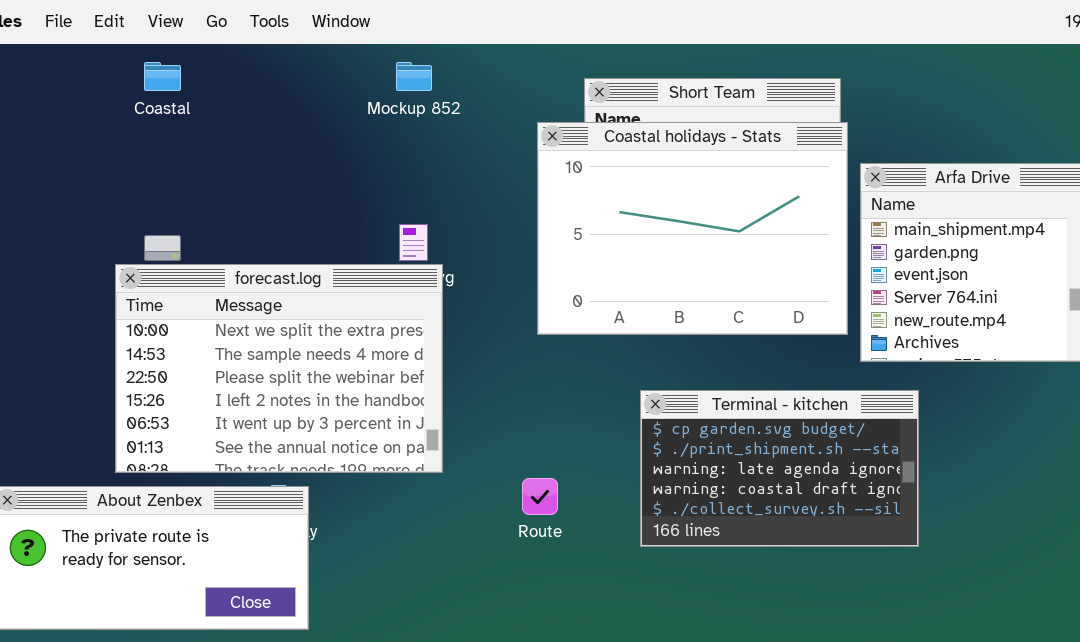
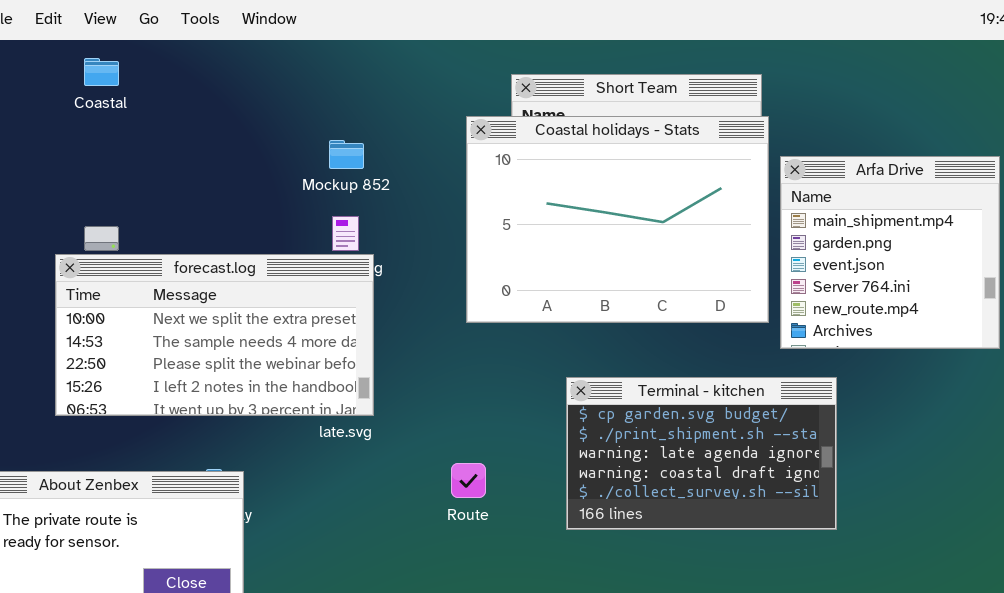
Mockup 852: [396,62,432,91] -> [329,140,364,169], moved
forecast.log: [115,264,443,473] -> [55,254,374,416], resized

